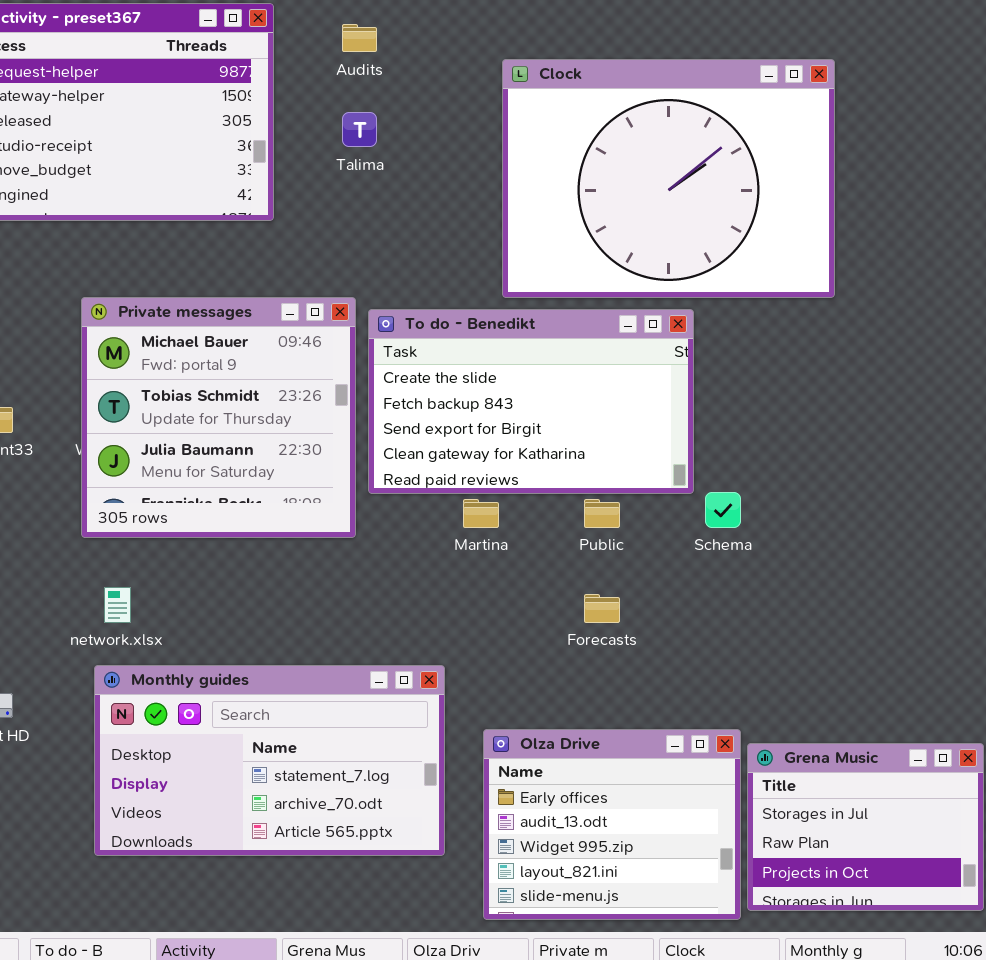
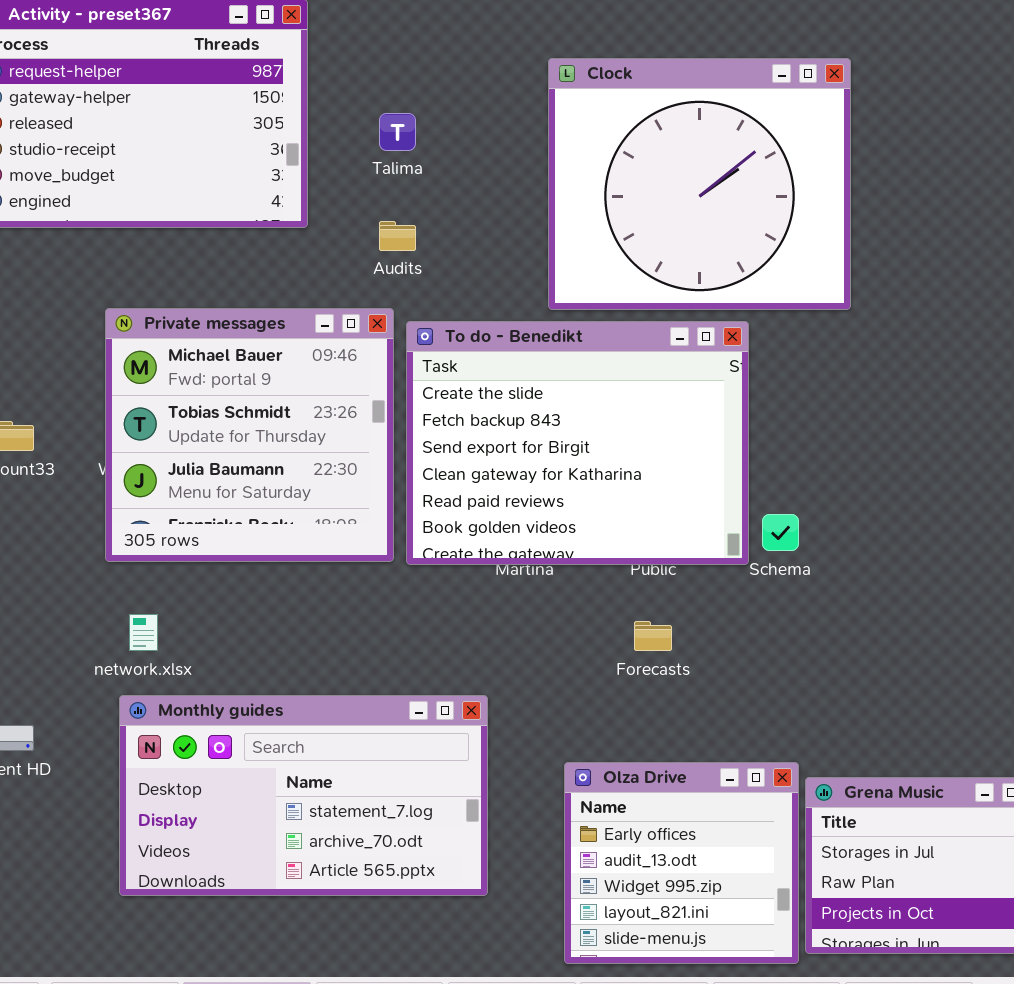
Audits: [342,24,377,52] -> [379,221,416,251], moved
Clock: [502,59,835,298] -> [548,58,851,310], resized
To do - Benedikt: [368,309,694,494] -> [406,321,749,565], resized
Olza Drive: [483,729,741,920] -> [564,762,799,964], resized

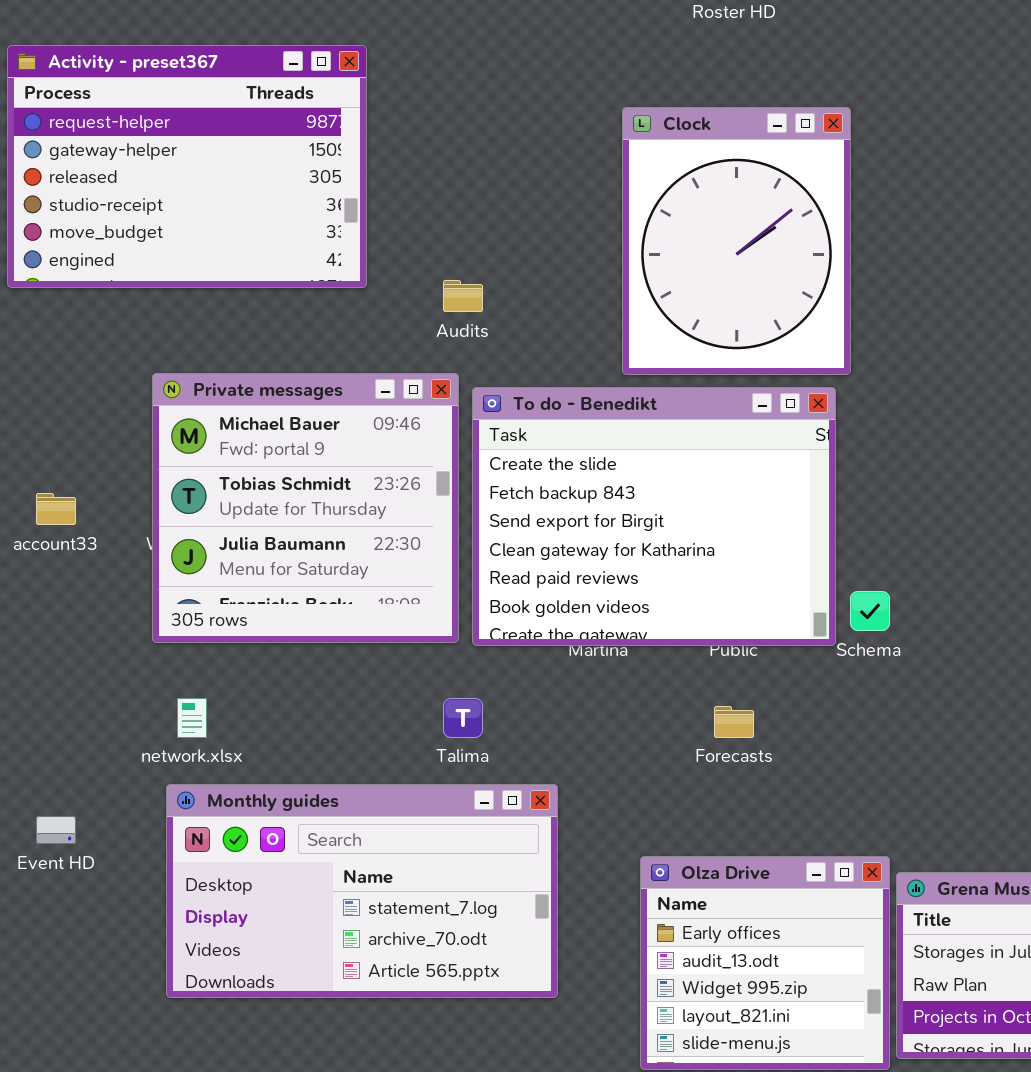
Clock: [548,58,851,310] -> [622,107,851,375], resized
Talima: [379,113,416,151] -> [443,698,483,738], moved

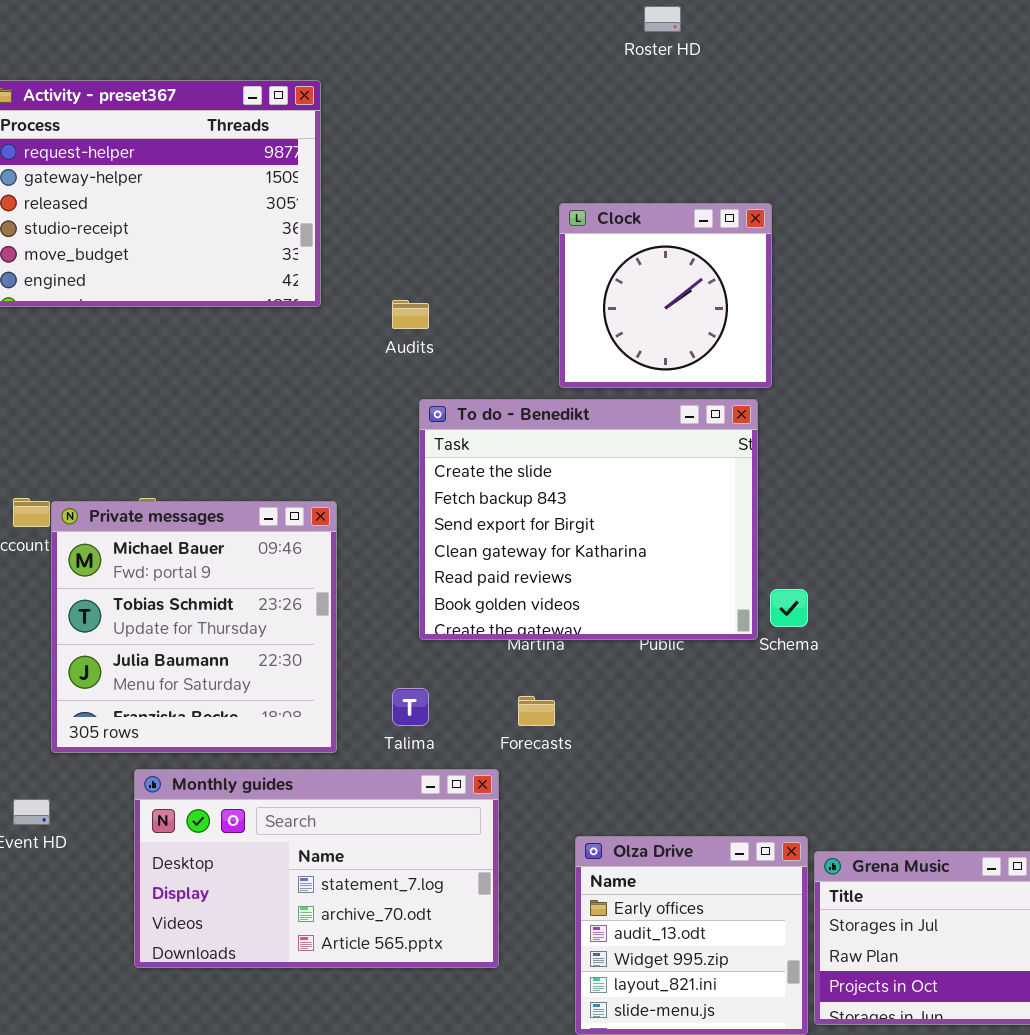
Clock: [622,107,851,375] -> [559,203,772,388], resized
Private messages: [152,373,459,643] -> [51,501,337,753], moved
Forecasts: [714,706,754,738] -> [518,696,555,726], moved

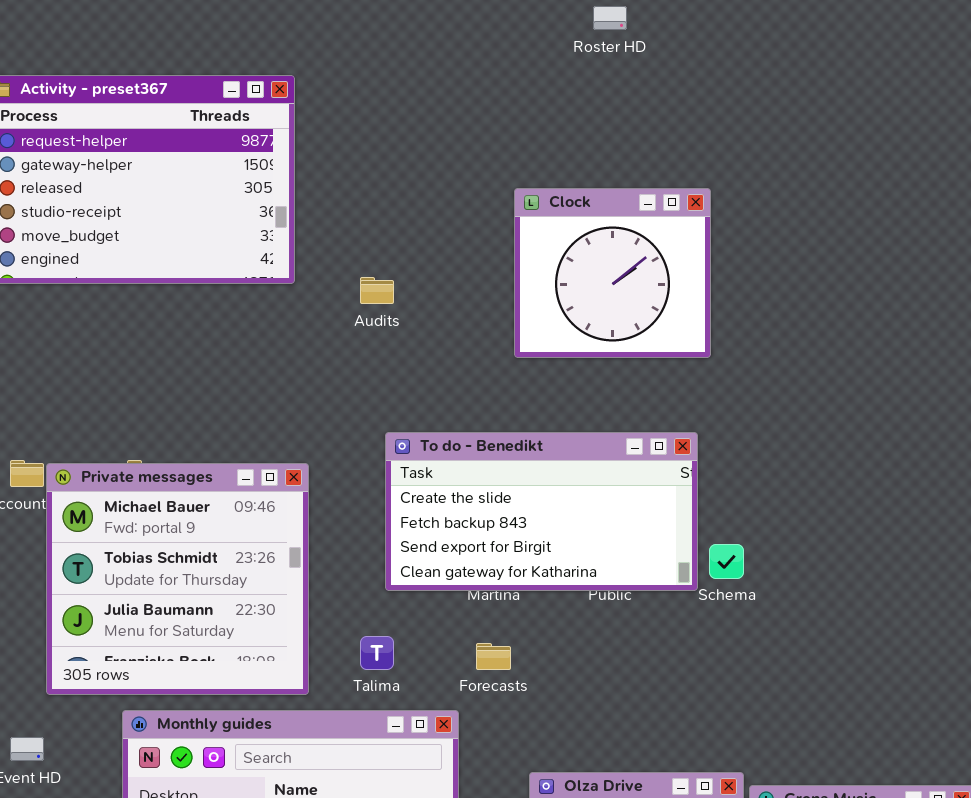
To do - Benedikt: [419,399,758,640] -> [385,432,698,591], resized

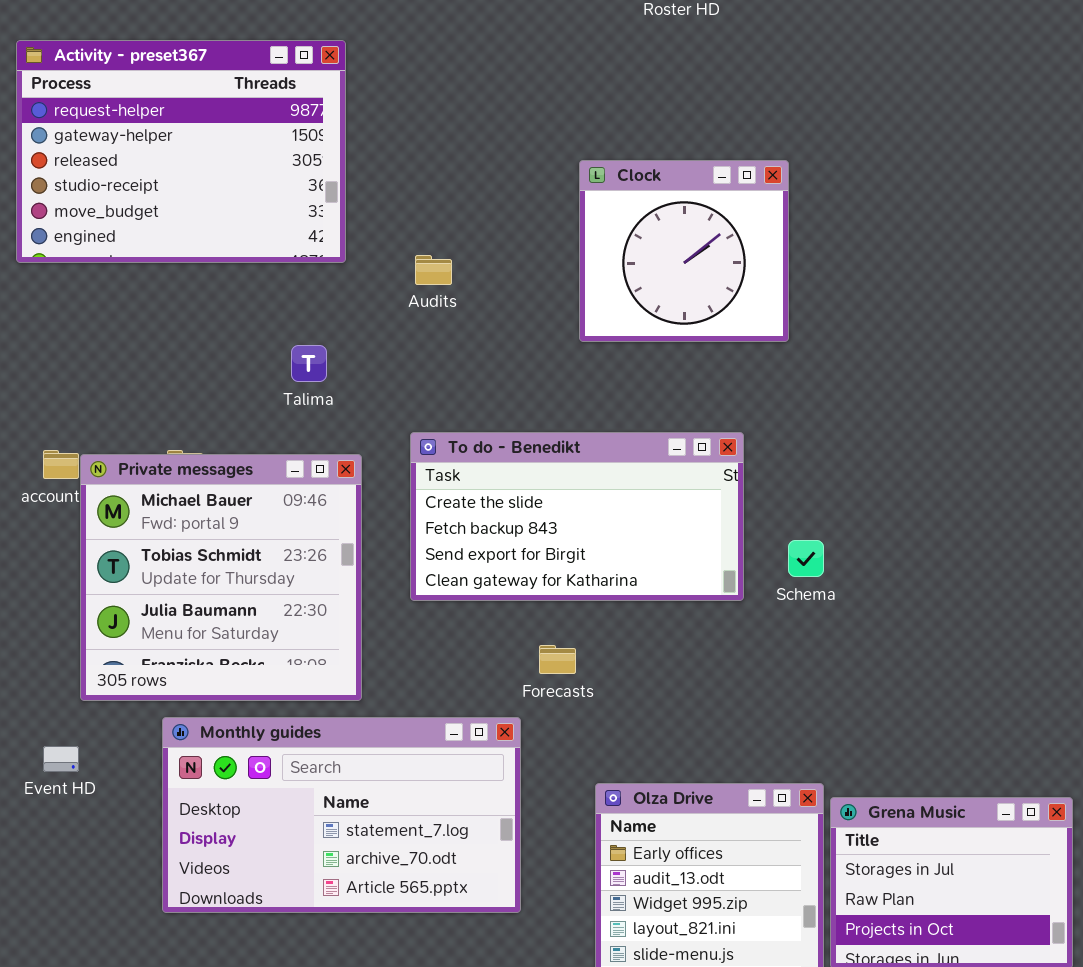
To do - Benedikt: [385,432,698,591] -> [410,432,744,601], moved
Talima: [360,636,394,670] -> [291,345,327,382], moved

